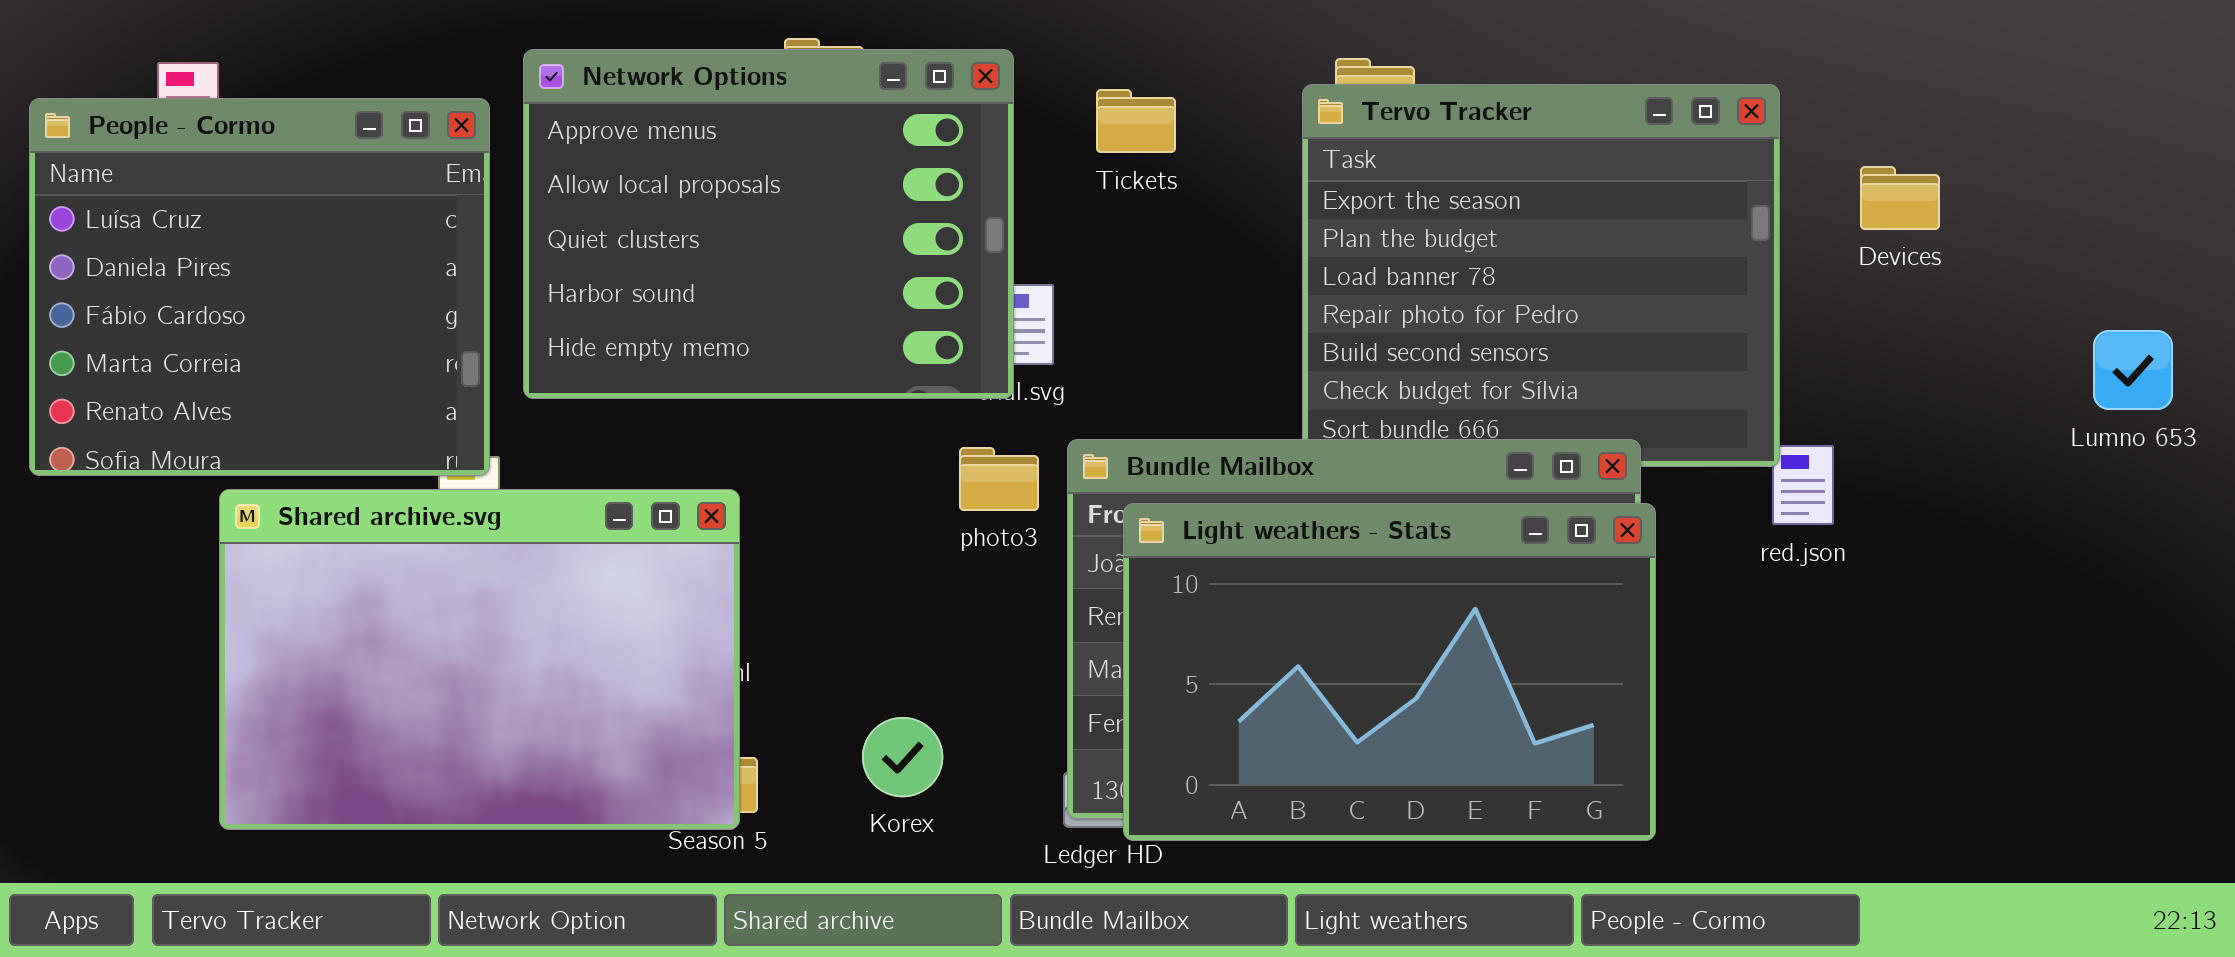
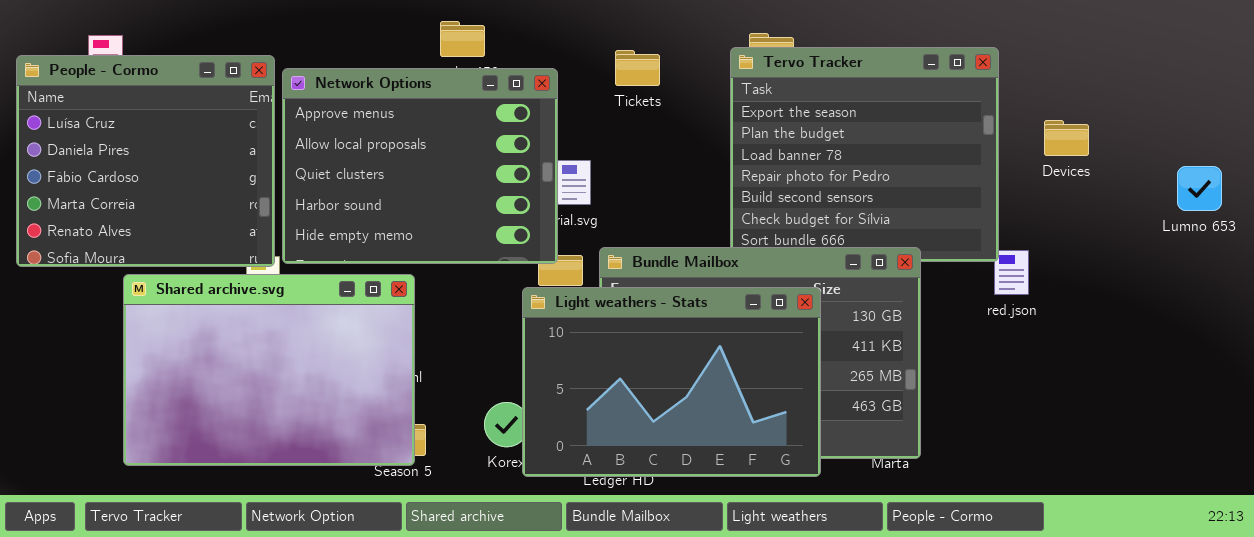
Network Options: [523,49,1014,399] -> [282,68,558,264], moved
Devices: [1860,166,1940,230] -> [1044,120,1089,156], moved
Lumno 653: [2093,330,2173,410] -> [1177,166,1222,211], moved
Light weathers - Stats: [1123,503,1656,841] -> [522,287,821,477], moved

